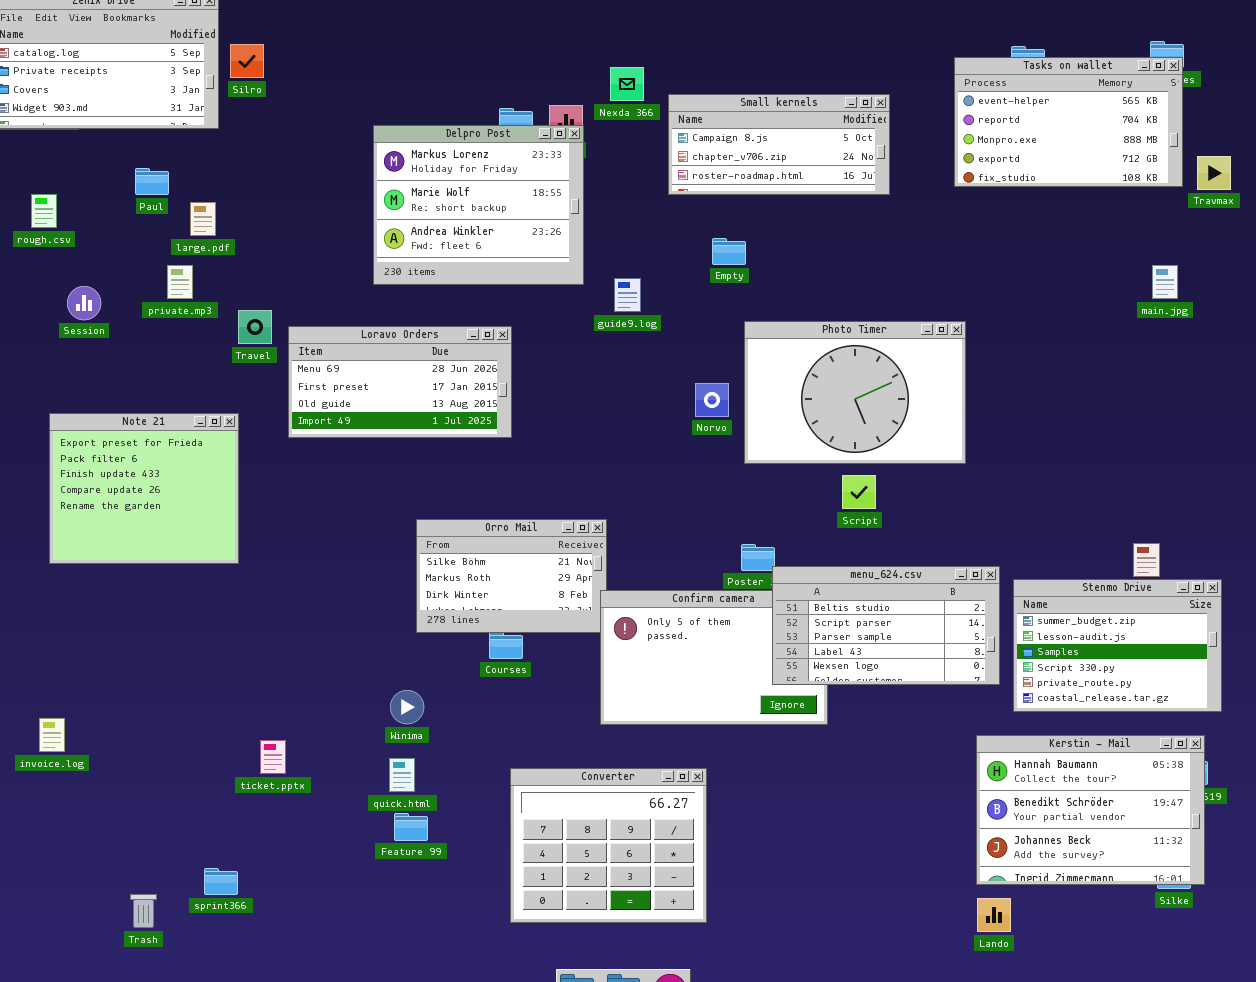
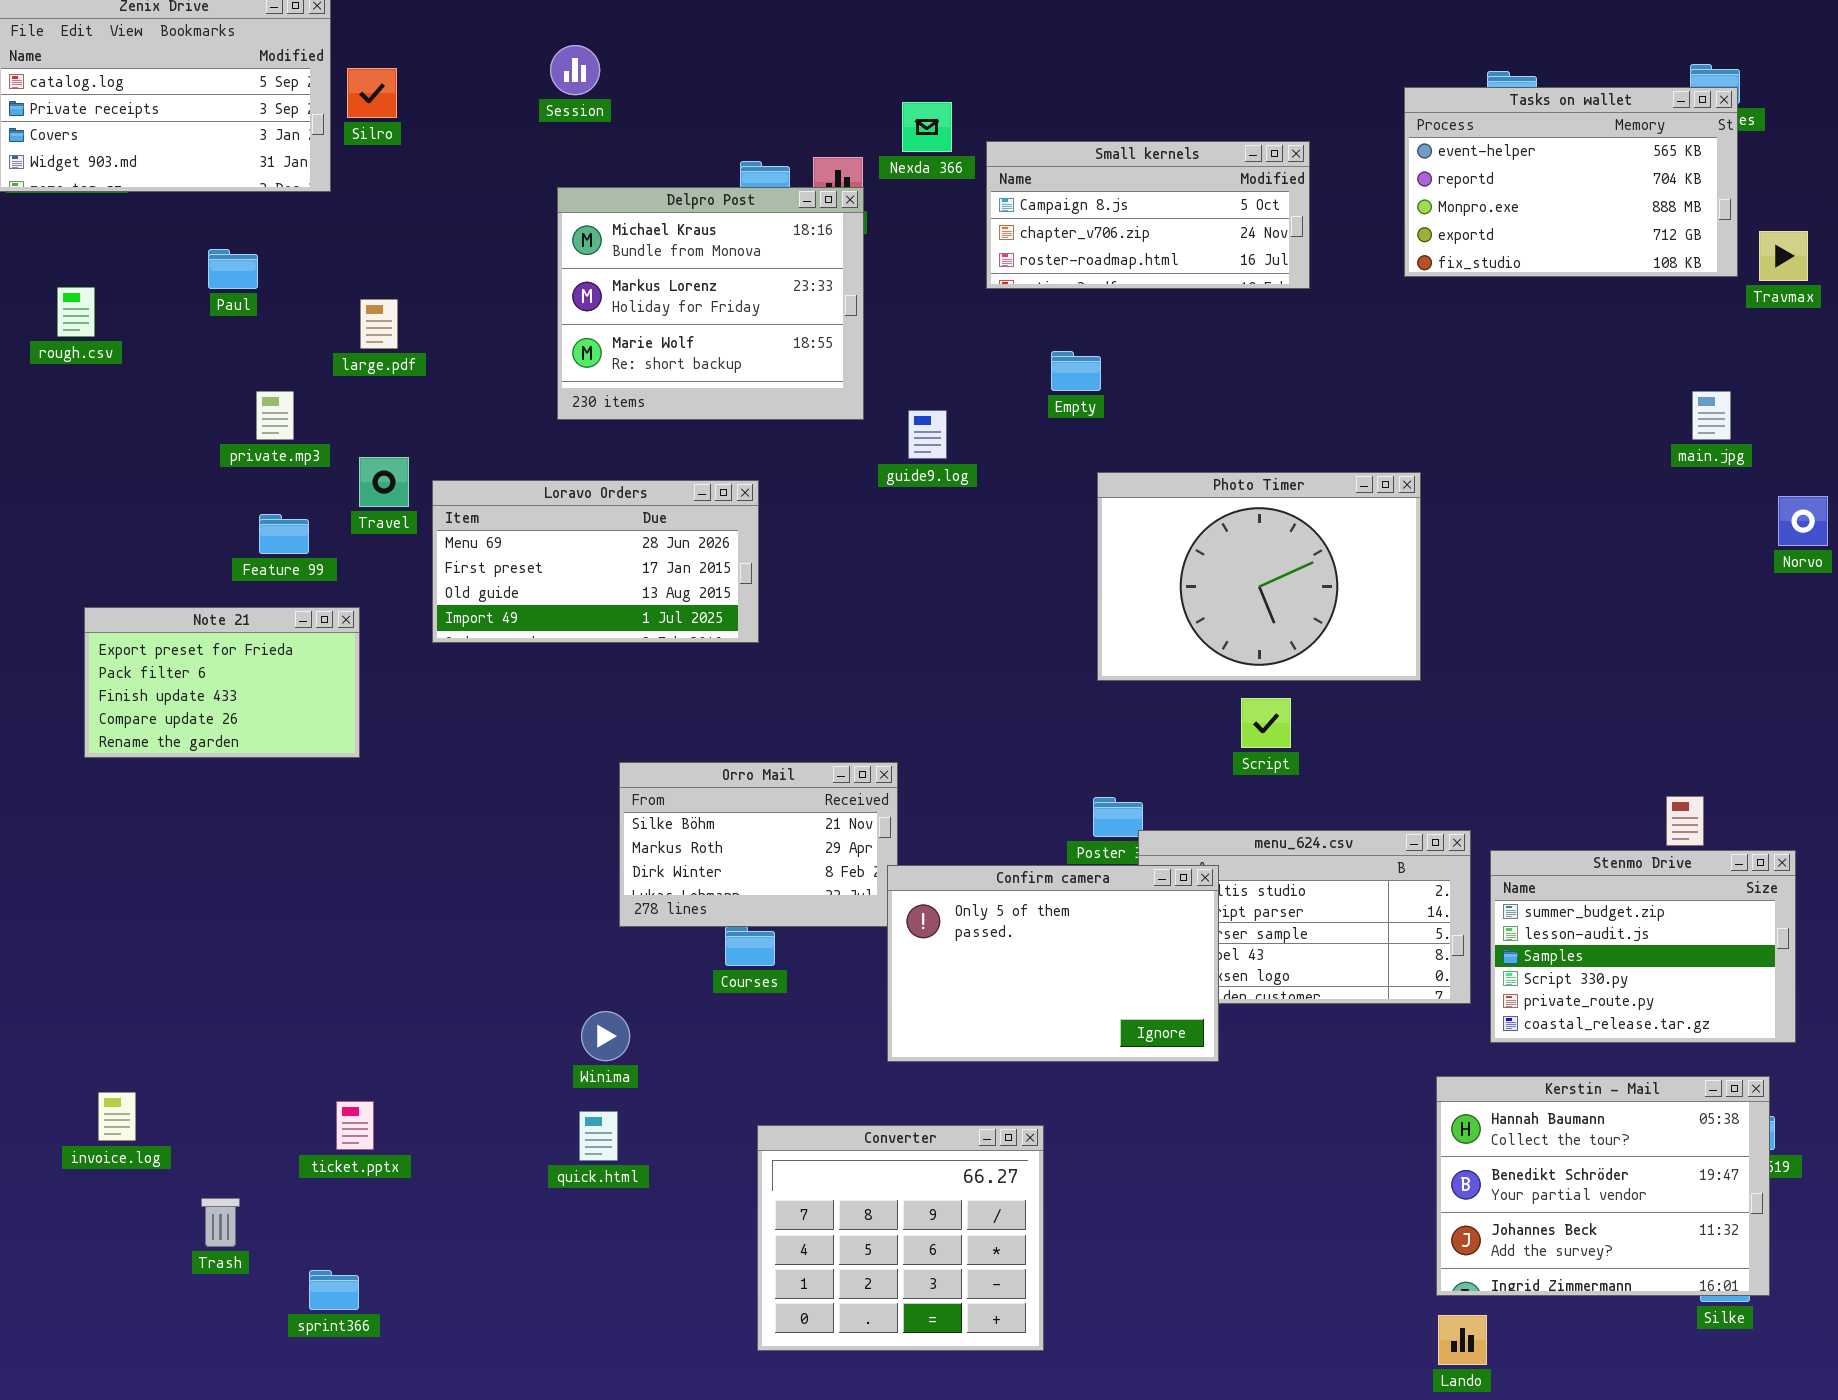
Delpro Post: [373,125,584,285] -> [557,187,864,420], scrolled up 1 row
large.pdf: [190,202,216,236] -> [360,299,398,349], moved
Session: [67,286,101,320] -> [550,45,600,95], moved
Norvo: [695,383,729,417] -> [1778,496,1828,546], moved
Note 21: [49,413,239,564] -> [84,607,360,758], resized
Confirm camera: [600,590,828,725] -> [887,865,1219,1062], raised
invoice.log: [39,718,65,752] -> [98,1092,136,1141], moved
ticket.pptx: [260,740,286,774] -> [336,1101,374,1150], moved
Feature 99: [394,813,428,841] -> [259,514,309,554], moved
Trash: [130,894,157,928] -> [201,1198,240,1247], moved

